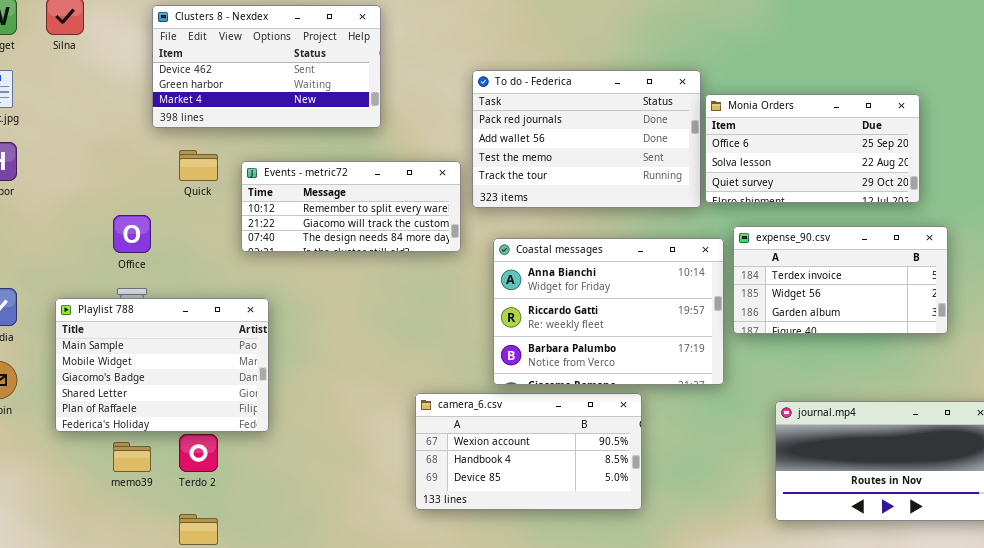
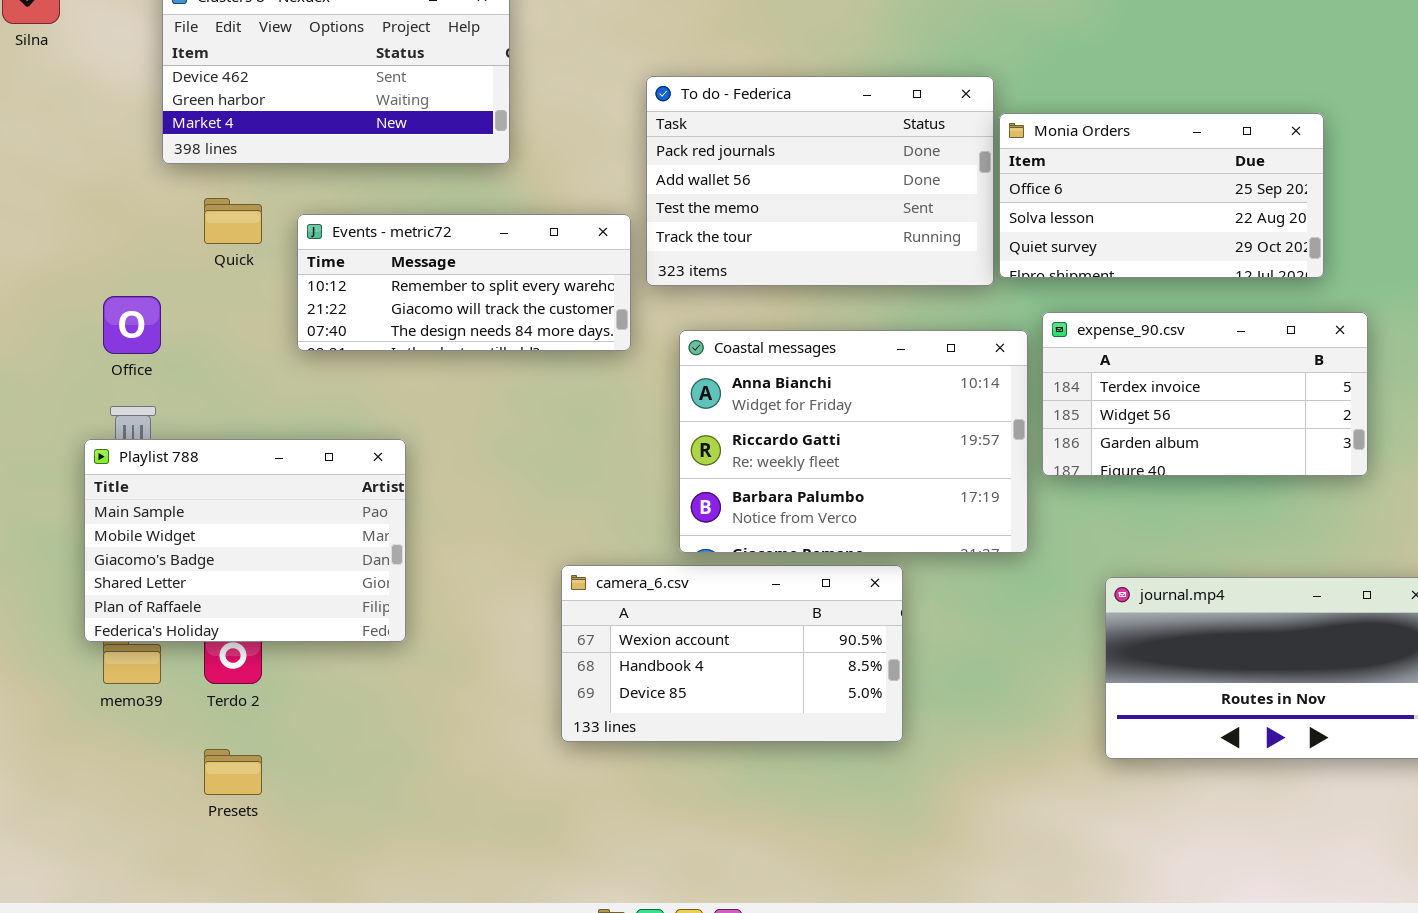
Playlist 788: [55,298,269,432] -> [84,439,406,642], moved

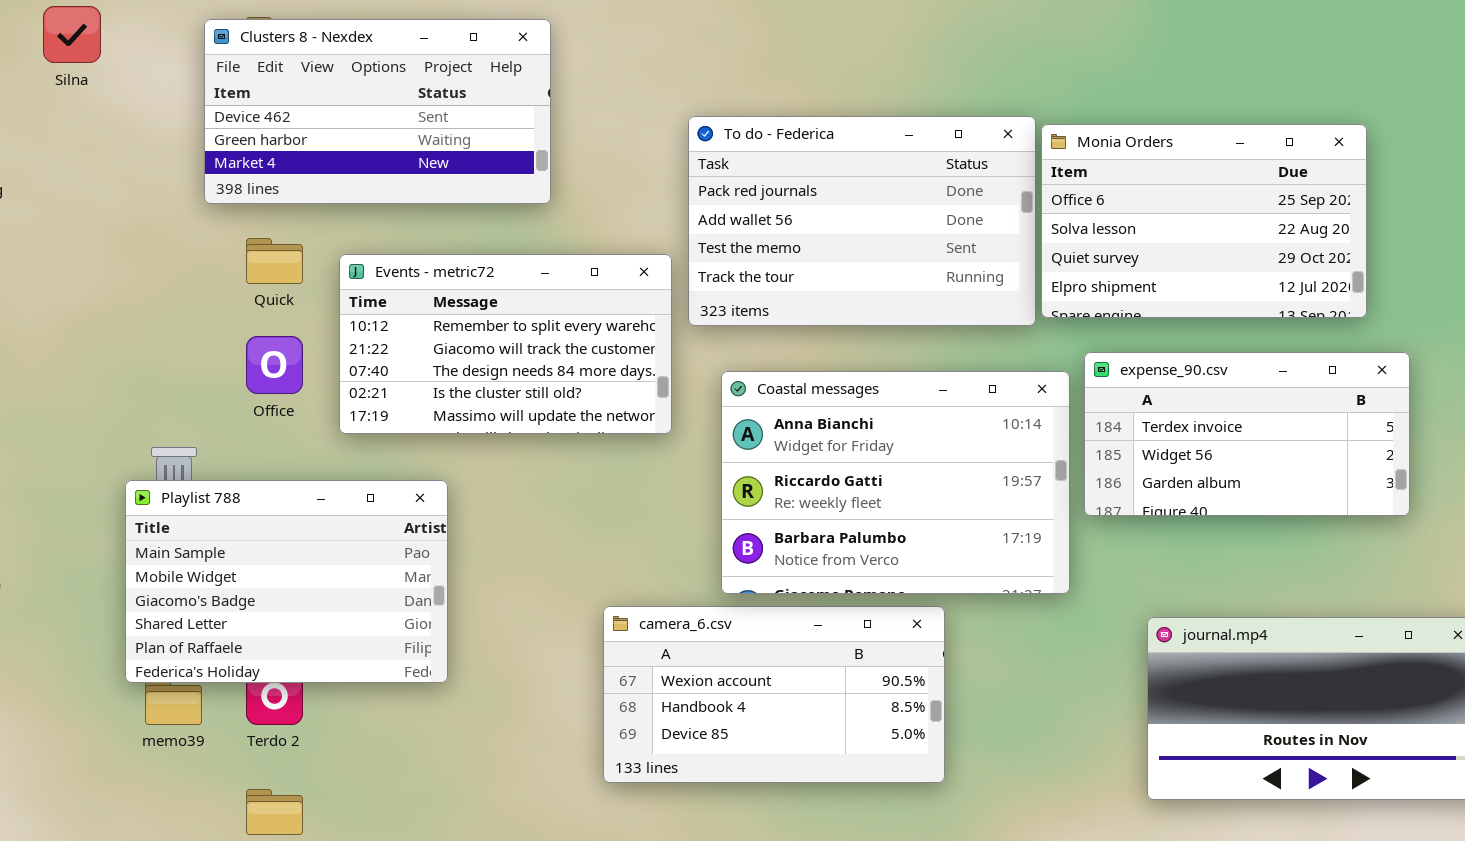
Monia Orders: [999,113,1324,278] -> [1041,124,1367,318], resized
Events - metric72: [297,214,631,351] -> [339,254,672,434], resized
Office: [103,296,161,354] -> [246,336,303,394], moved

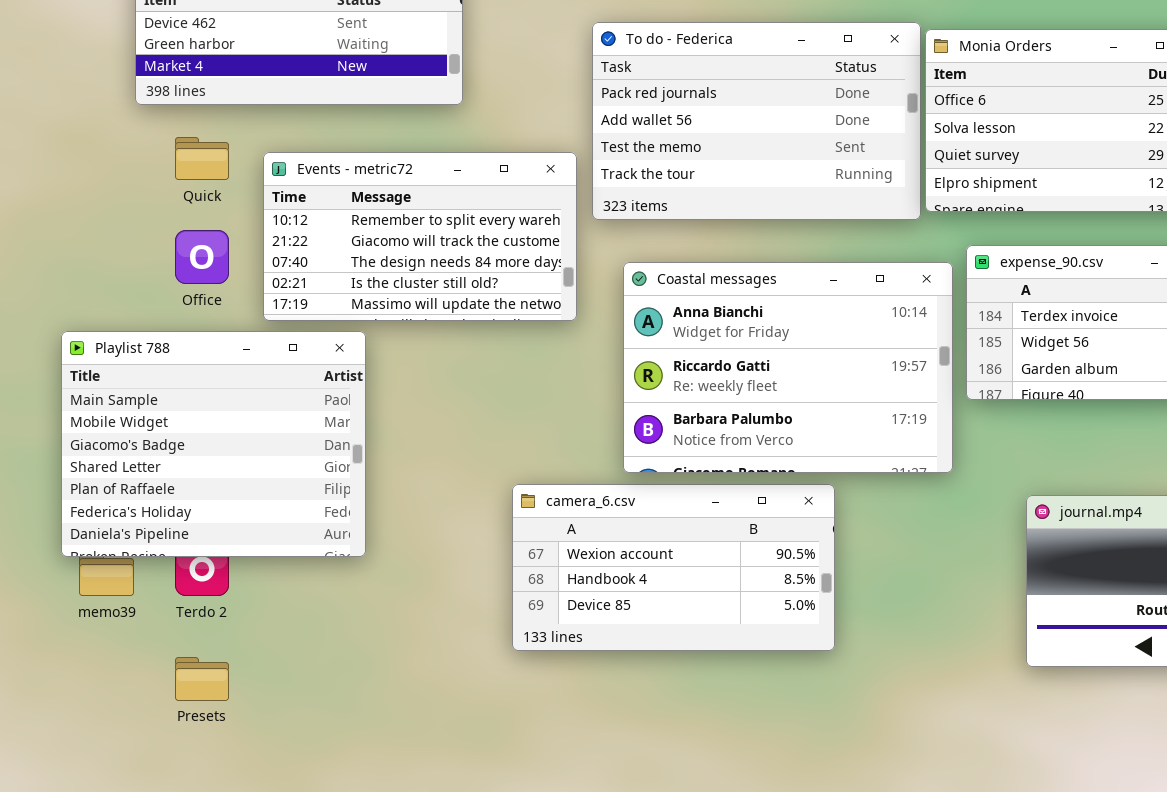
Playlist 788: [125,480,448,683] -> [61,331,366,557], resized

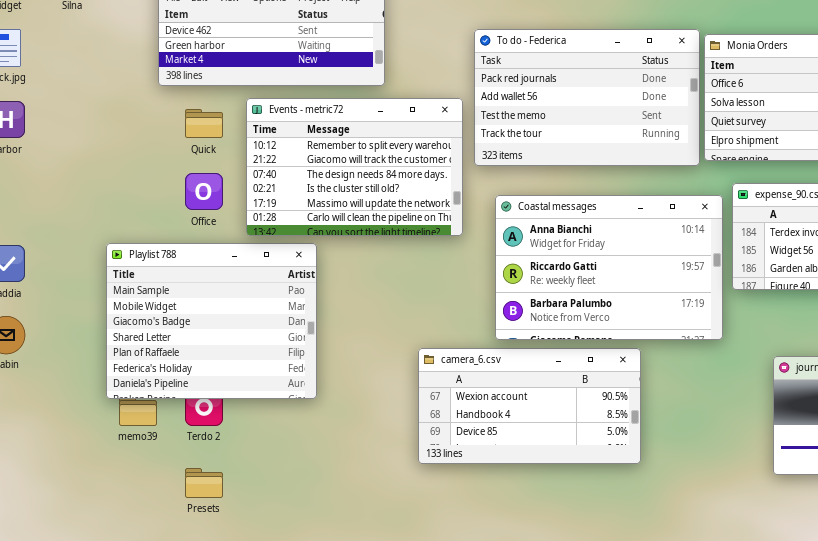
Events - metric72: [263,152,577,321] -> [246,98,463,236], resized

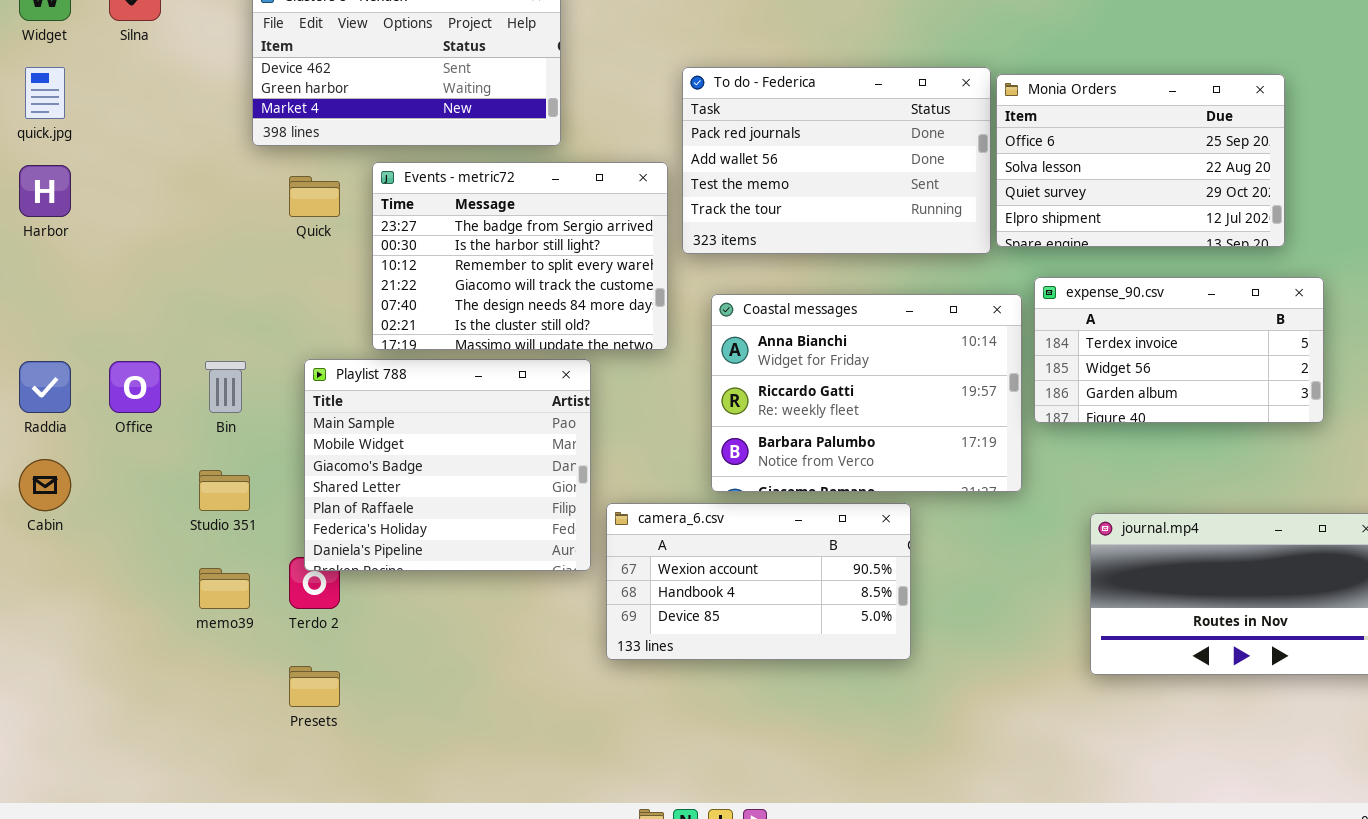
Events - metric72: [246,98,463,236] -> [372,162,668,350], scrolled up 2 rows
Office: [185,173,223,210] -> [109,361,161,413], moved
Playlist 788: [106,243,317,399] -> [304,359,591,571], moved

